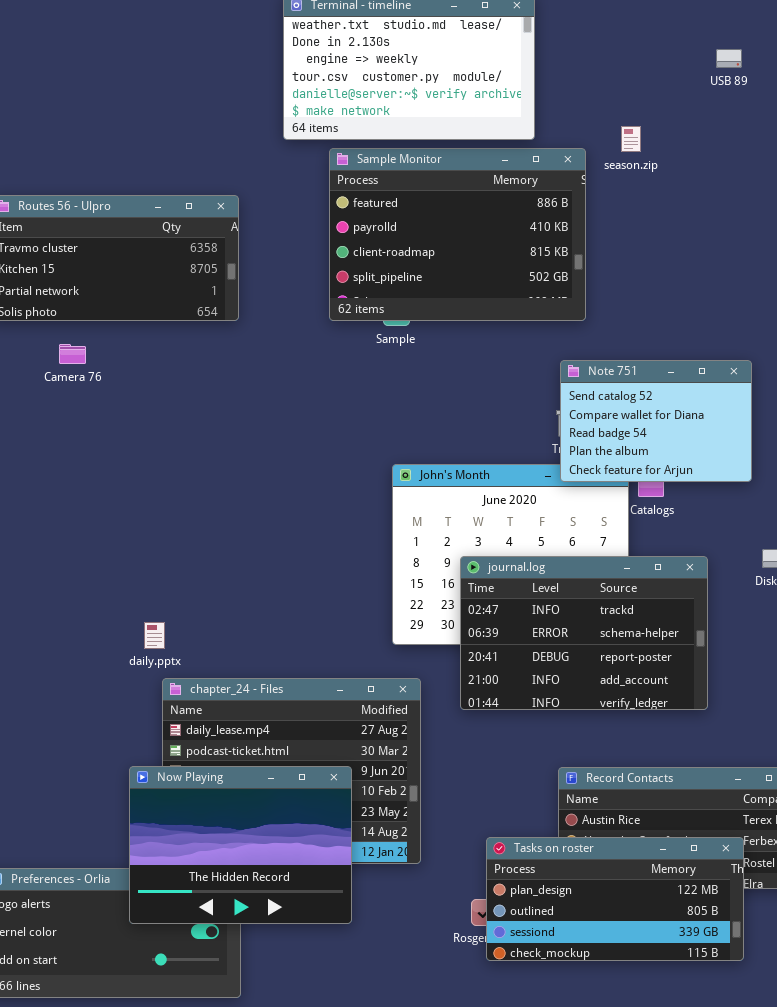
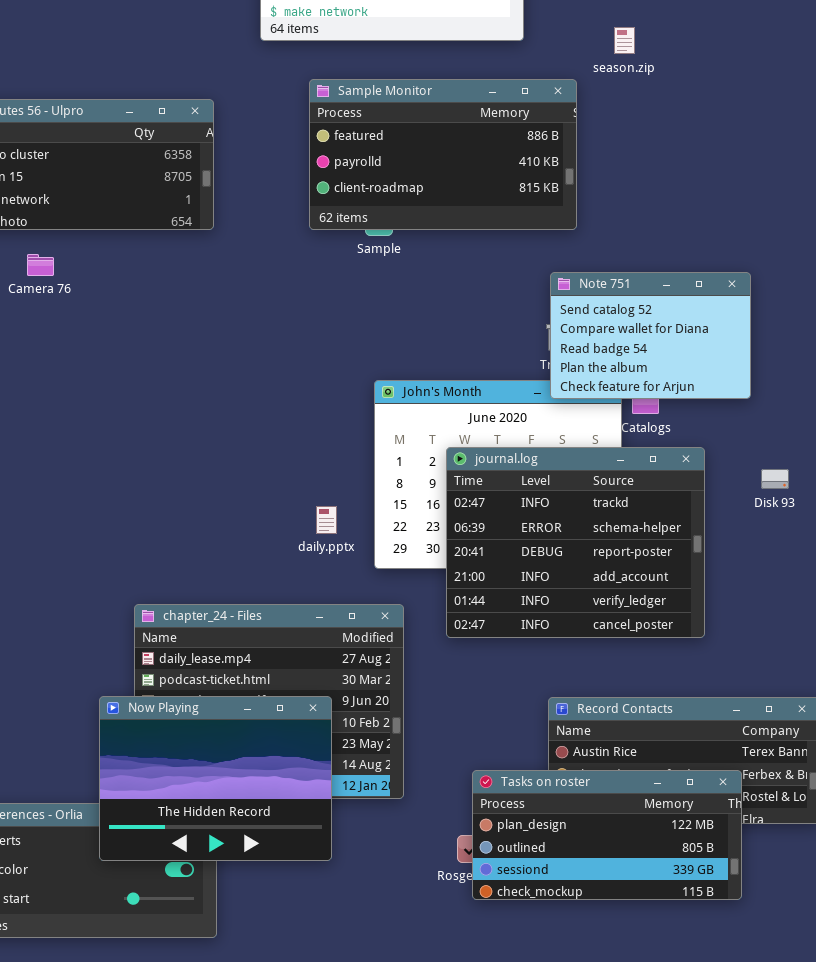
Sample Monitor: [329,148,586,321] -> [309,79,577,230], resized
journal.log: [460,556,708,710] -> [446,447,705,638], resized
daily.pptx: [144,622,165,649] -> [316,506,337,534], moved

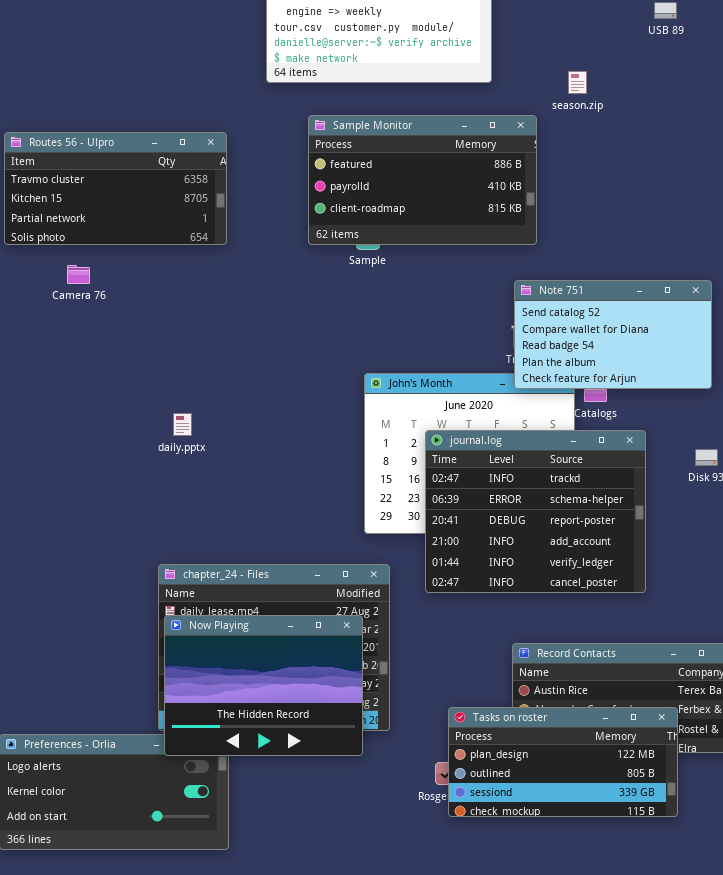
Note 751: [550,272,751,399] -> [514,280,712,389], resized
daily.pptx: [316,506,337,534] -> [173,413,192,436], moved
Now Playing: [99,696,332,861] -> [164,615,363,756], moved

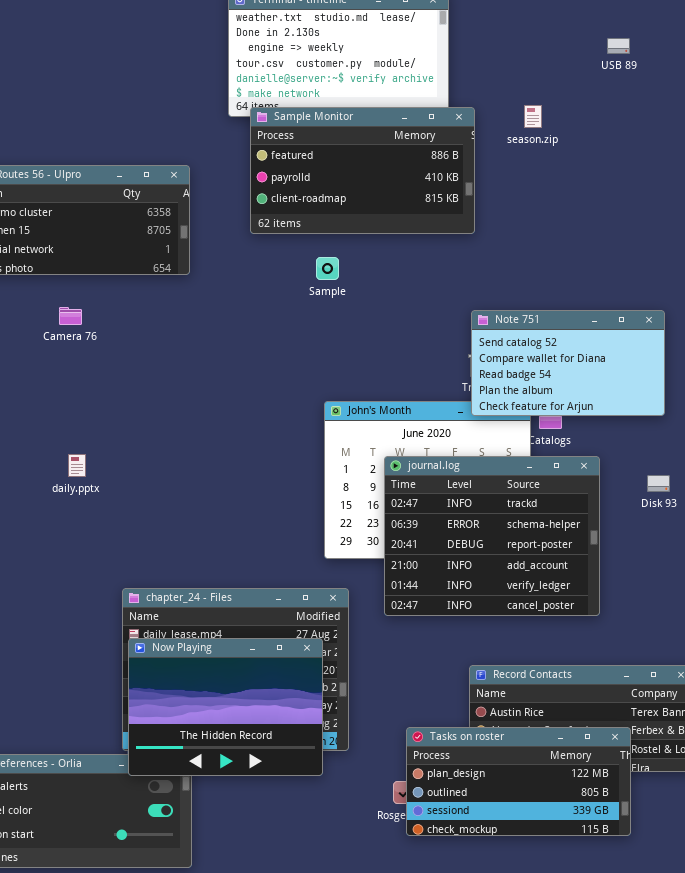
Sample Monitor: [308,115,537,245] -> [250,107,475,234], moved
Camera 76: [67,265,90,284] -> [59,307,82,325], moved
daily.pptx: [173,413,192,436] -> [68,454,86,477], moved

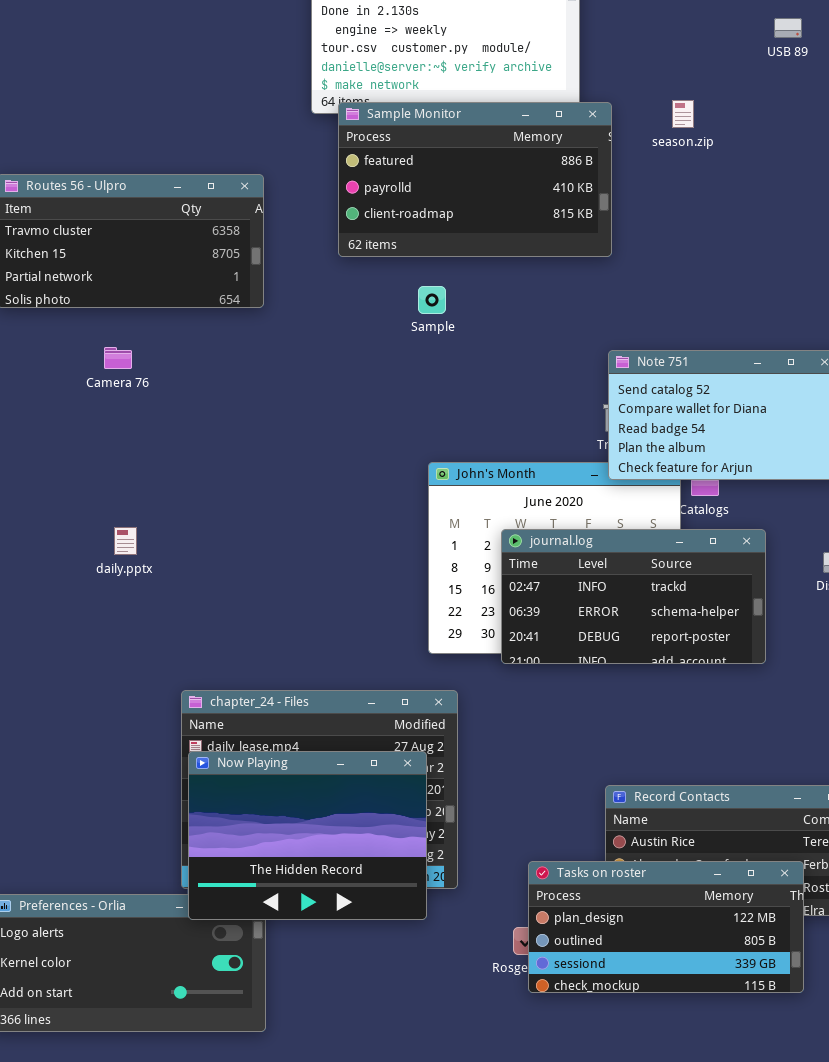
journal.log: [384,456,600,616] -> [501,529,766,664], resized

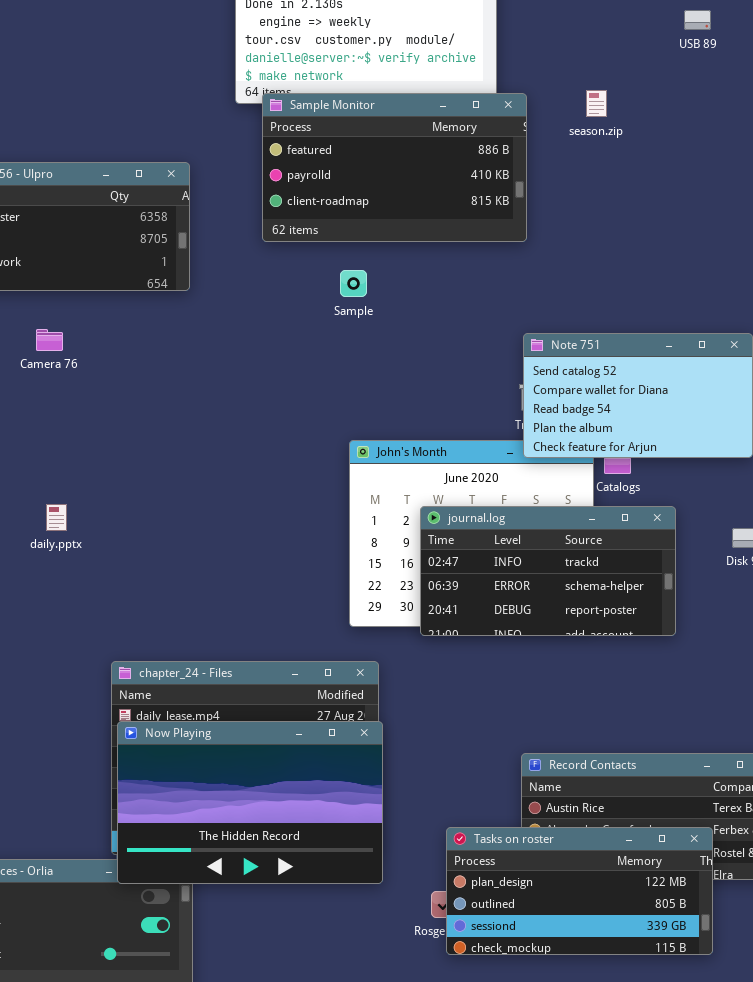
Now Playing: [188,751,427,920] -> [117,721,383,884], resized

